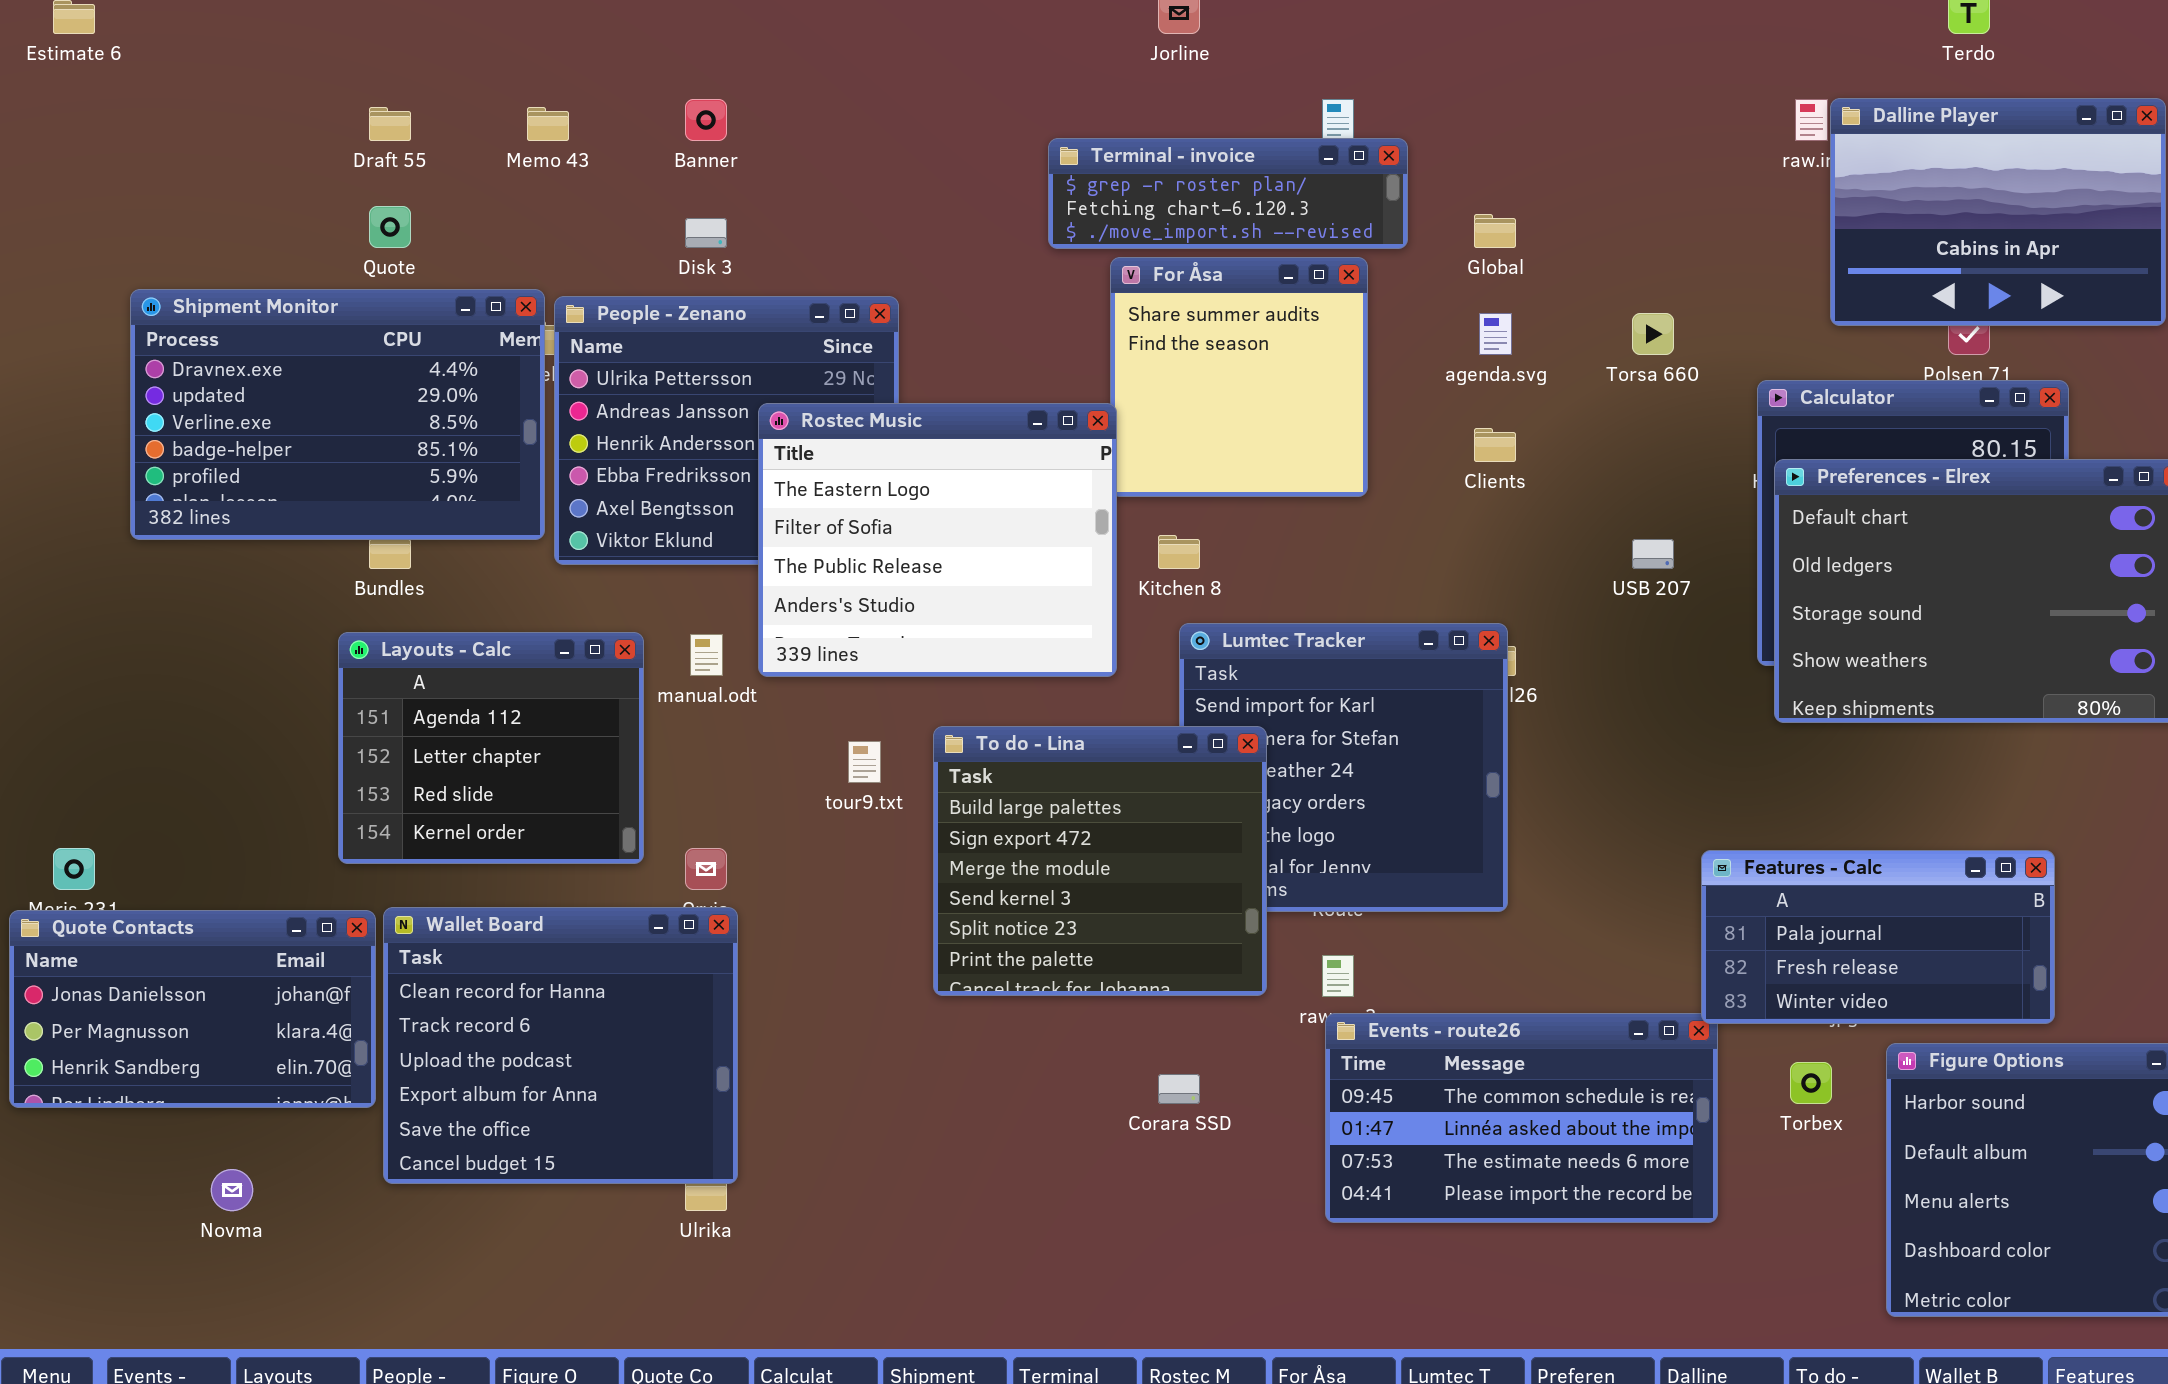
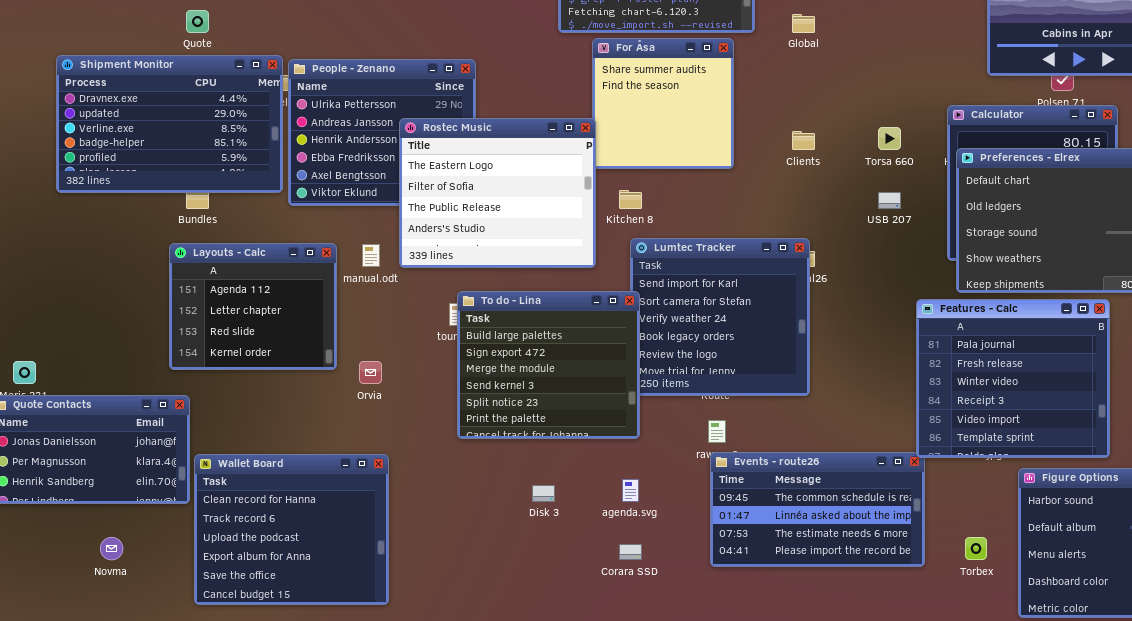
Disk 3: [685,218,727,248] -> [532,485,555,502], moved
agenda.svg: [1479,313,1512,355] -> [622,479,639,502], moved
Torsa 660: [1632,313,1674,355] -> [878,127,901,150], moved
To do - Lina: [933,726,1267,996] -> [457,291,640,439], moved
Features - Calc: [1701,850,2055,1024] -> [916,299,1110,458], resized
Wallet Board: [383,907,738,1184] -> [194,454,389,605], moved
Torbex: [1790,1062,1832,1104] -> [965,537,987,560], moved
Corara SSD: [1158,1074,1200,1104] -> [619,544,642,560], moved

